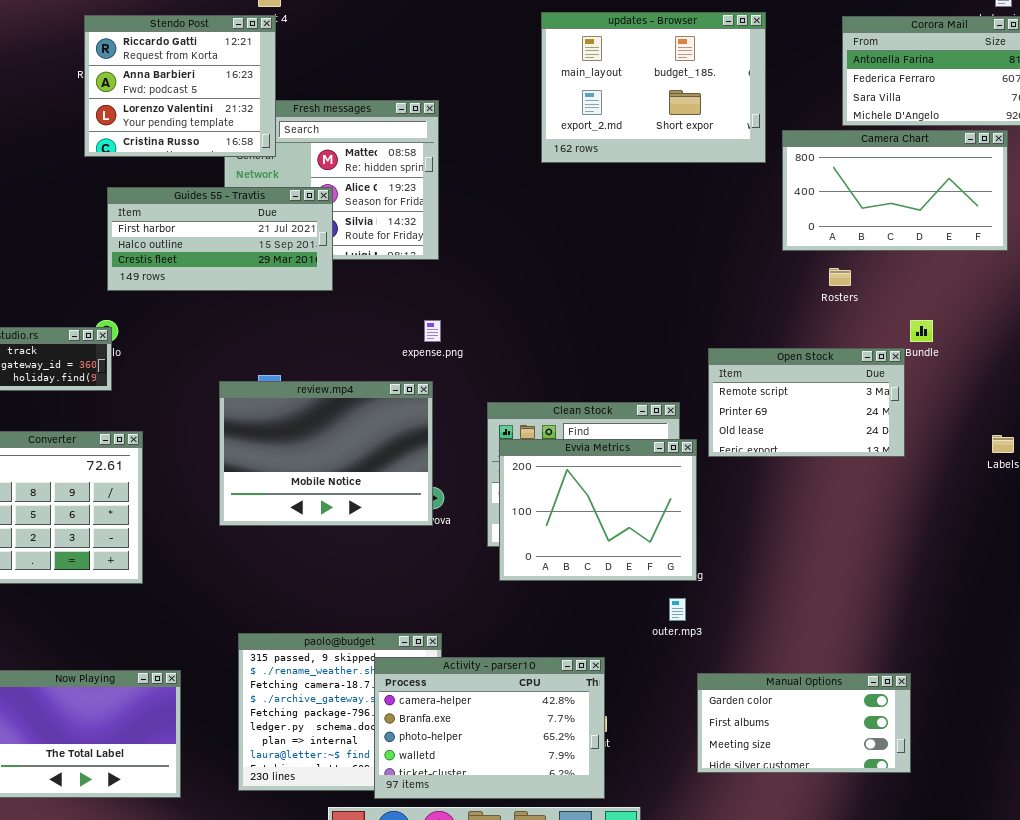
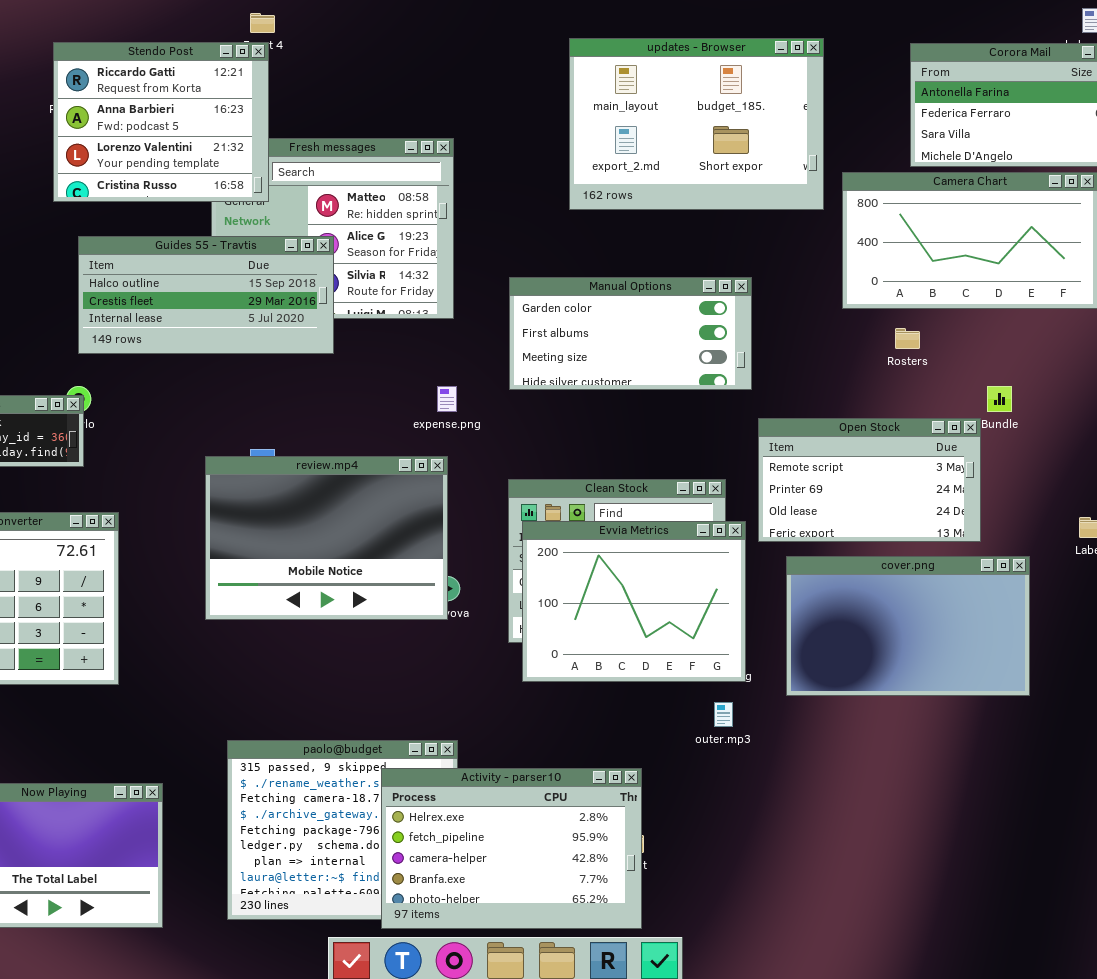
Guides 55 - Travtis: [107,187,333,291] -> [78,236,334,354], scrolled down 1 row
cover.png: none -> [786,556,1030,696], opened
Activity - parser10: [374,657,605,799] -> [381,768,642,929], scrolled up 2 rows
Manual Options: [697,673,911,773] -> [509,277,752,390], moved

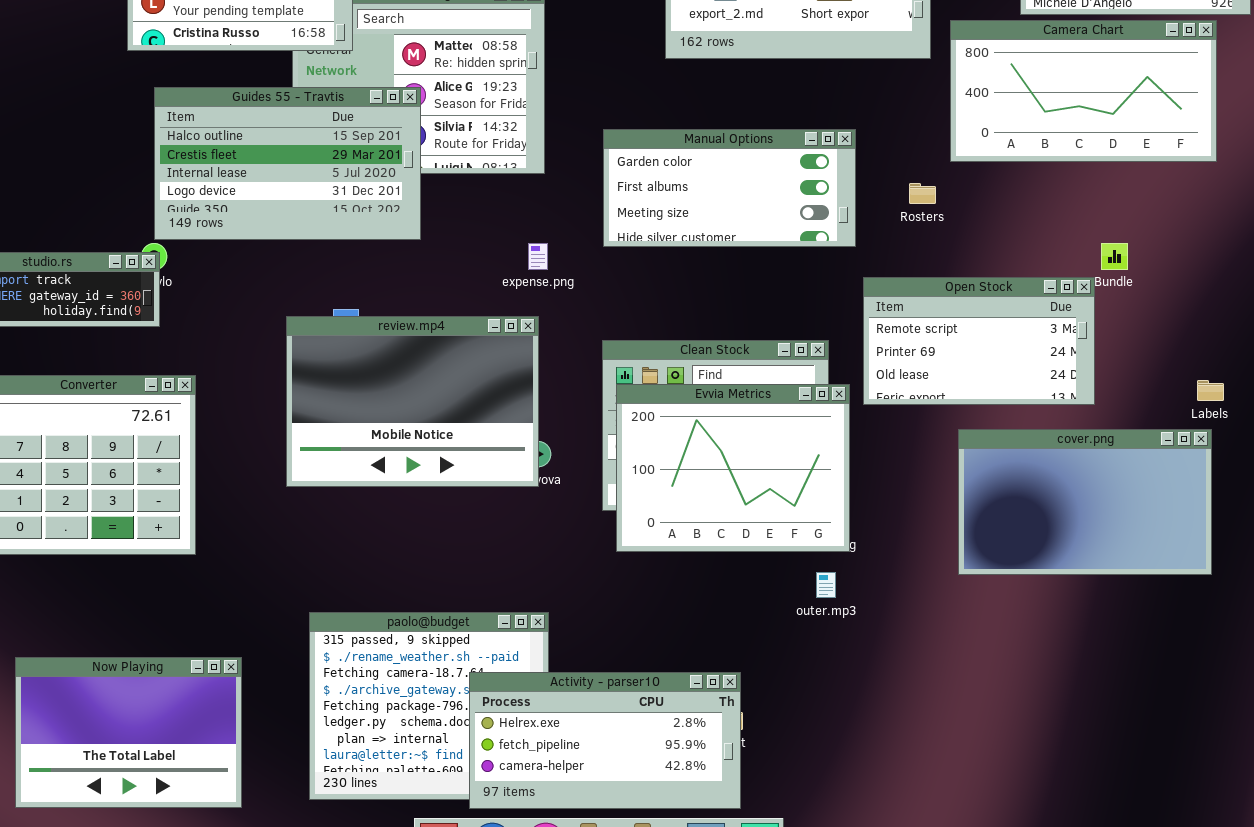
Guides 55 - Travtis: [78,236,334,354] -> [154,87,421,240], resized
Rosters: [895,328,920,349] -> [909,183,936,204], moved
cover.png: [786,556,1030,696] -> [958,429,1212,575], moved
Activity - parser10: [381,768,642,929] -> [469,672,741,809], resized

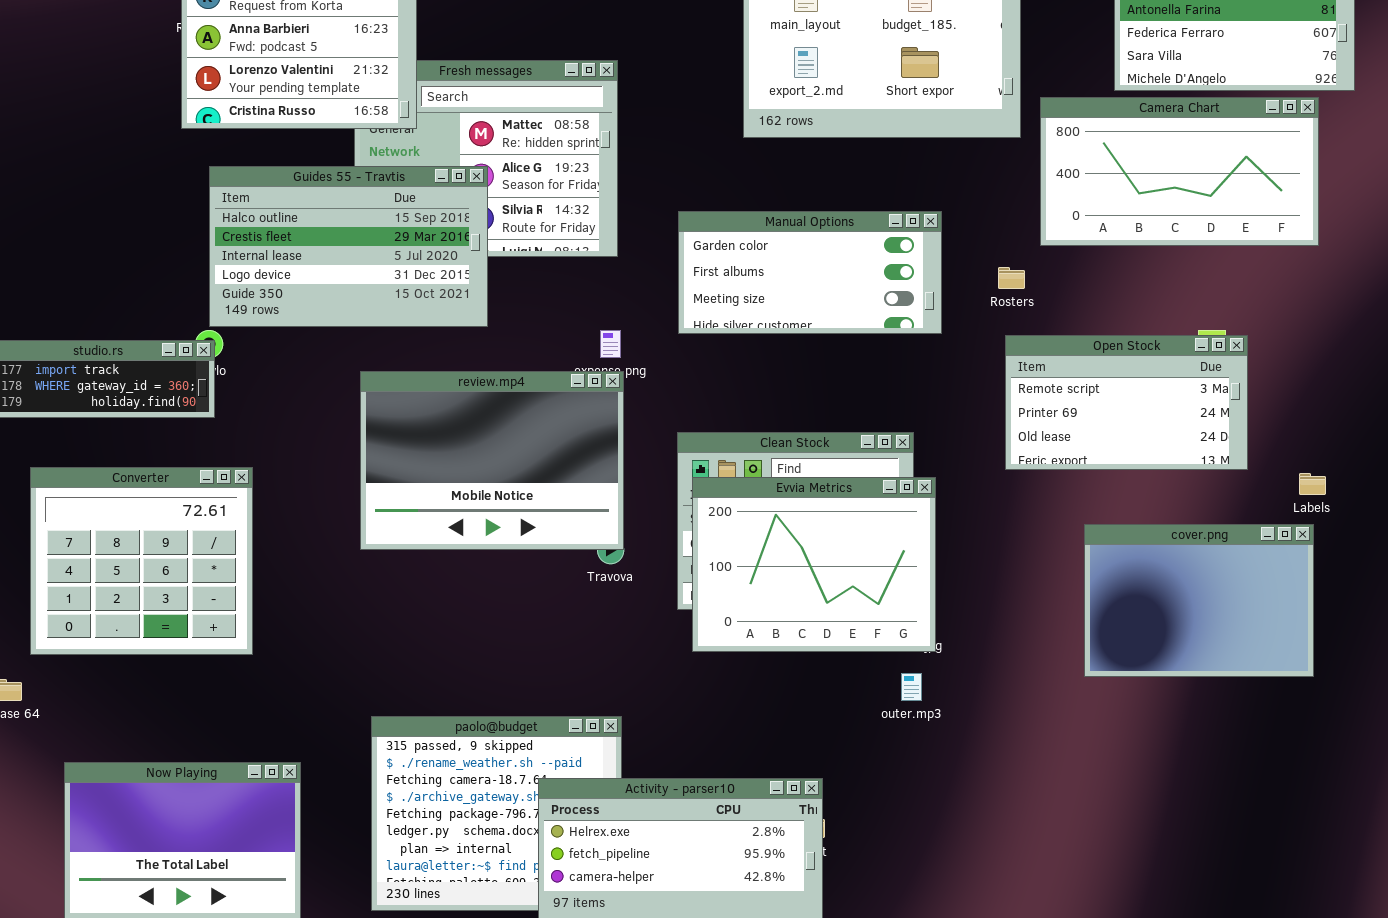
Open Stock: [863,277,1095,405] -> [1005,335,1248,470], moved
review.mp4: [286,316,539,487] -> [360,371,624,550], moved
cover.png: [958,429,1212,575] -> [1084,524,1314,677], resized

